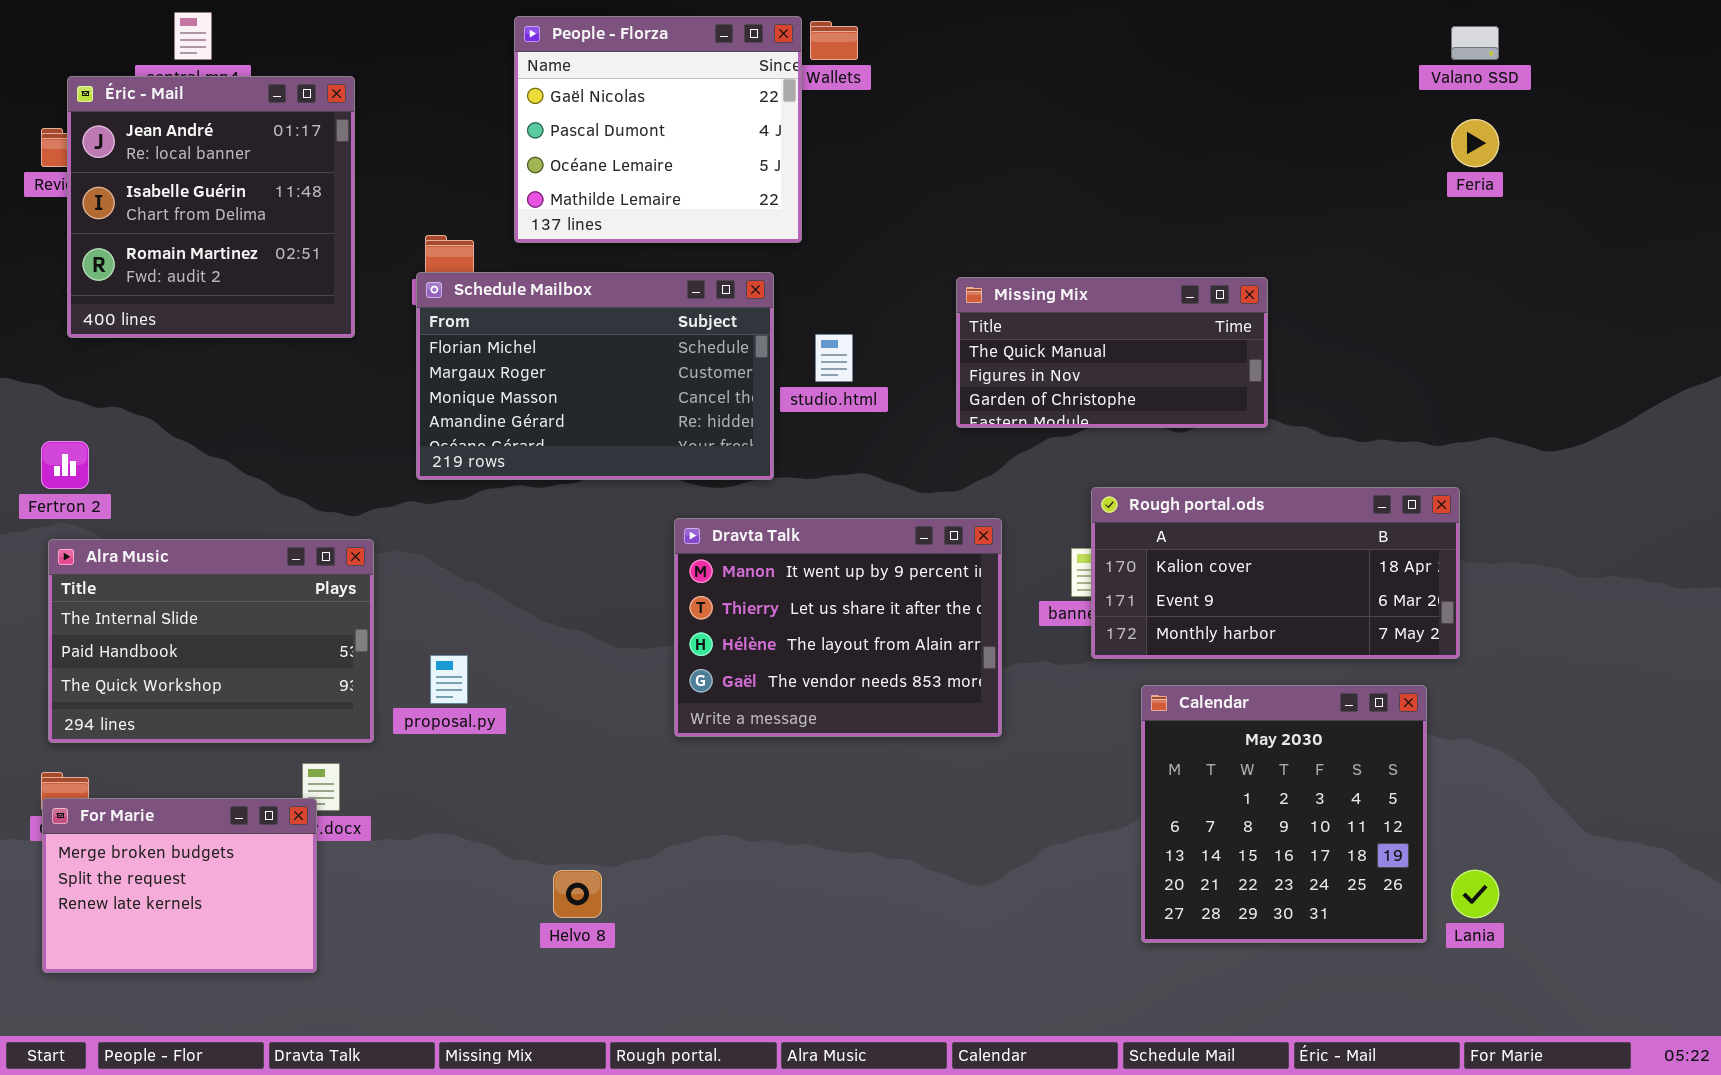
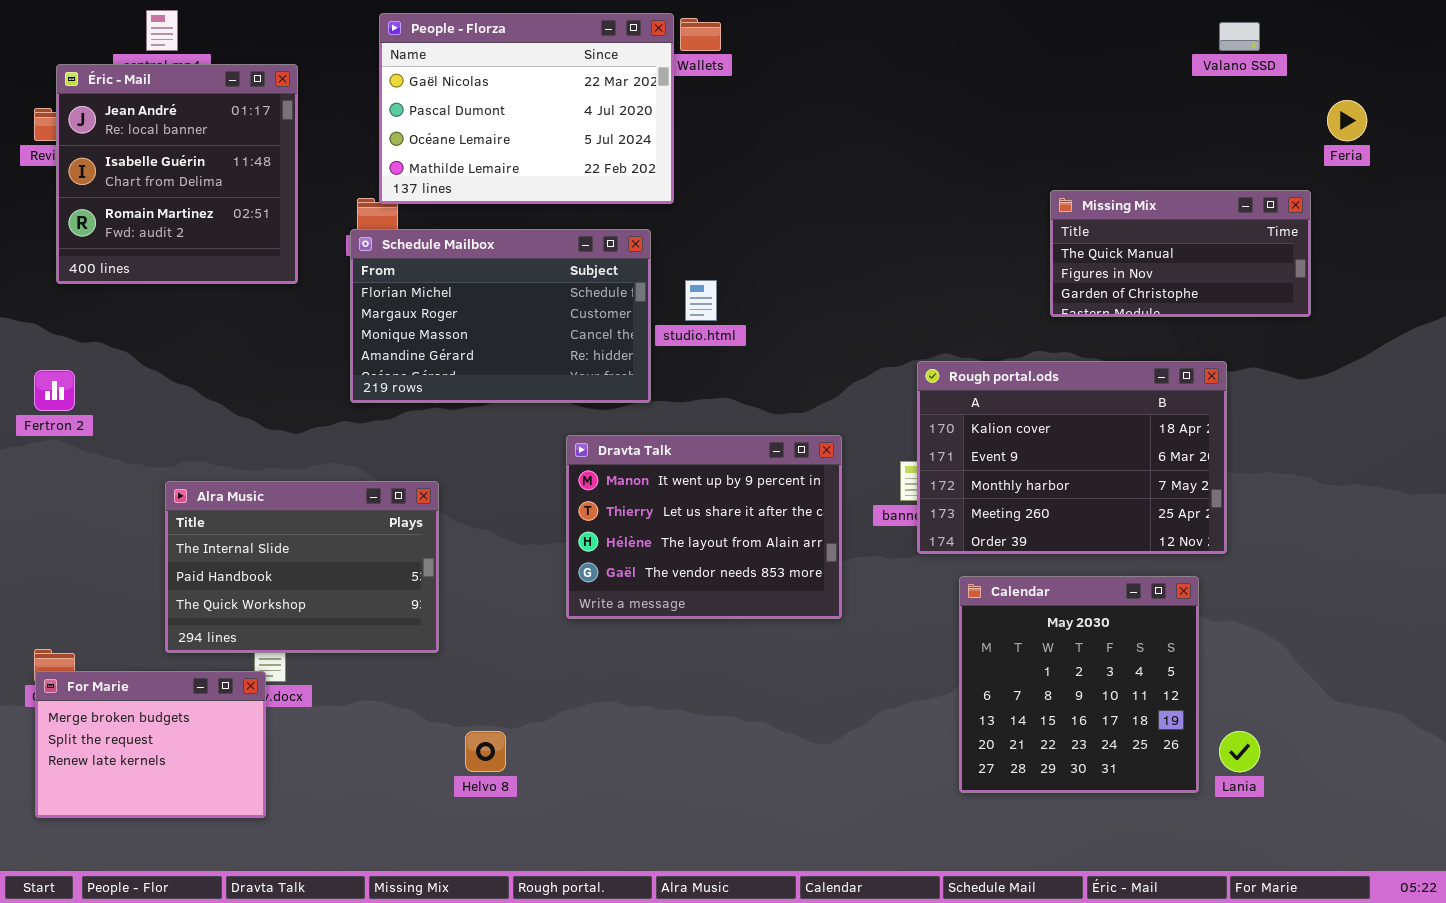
People - Florza: [514,16,802,243] -> [379,13,674,204], resized
Feria: [1451,119,1499,167] -> [1327,100,1367,141], moved
Missing Mix: [956,277,1268,428] -> [1050,190,1311,317], moved
Rough portal.ods: [1091,487,1460,659] -> [917,361,1227,554], resized
Alra Music: [48,539,374,743] -> [165,481,439,653], moved

